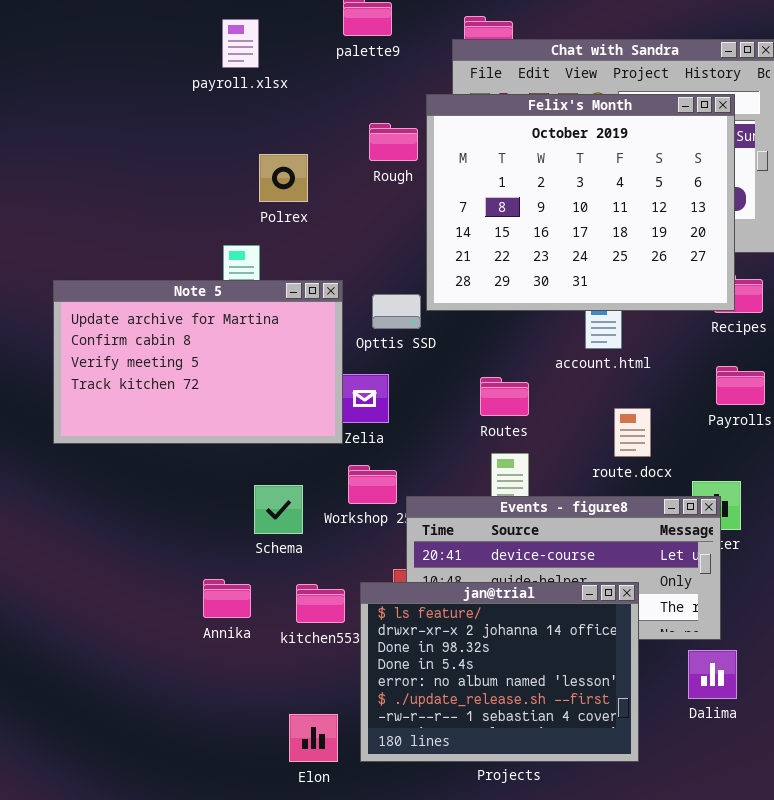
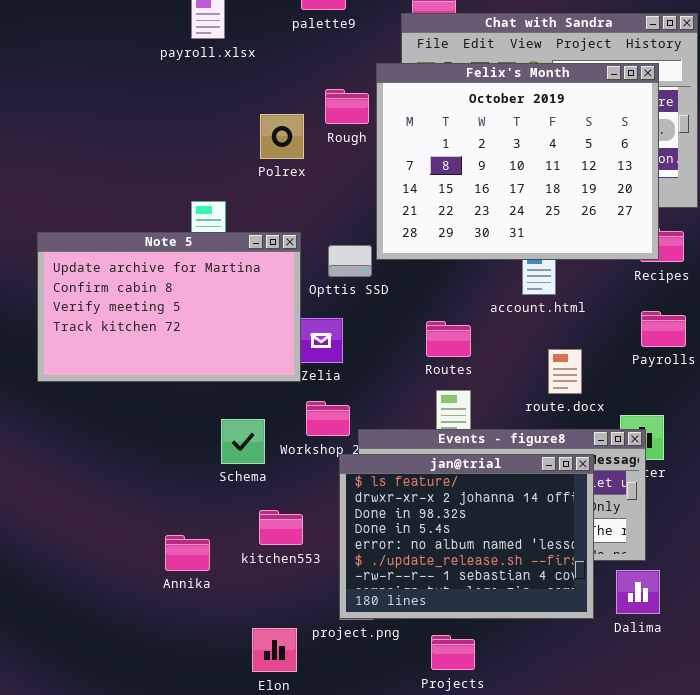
Polrex: [259,154,308,202] -> [260,114,304,159], moved
Annika: [203,579,251,618] -> [165,535,210,571], moved
jan@trial: [360,582,639,762] -> [339,454,594,619], moved

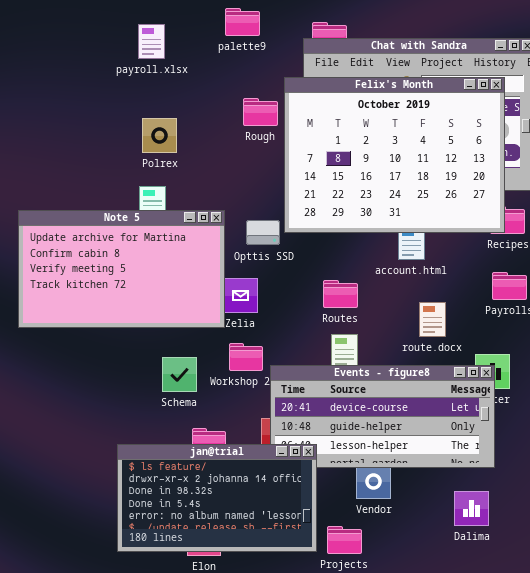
Polrex: [260,114,304,159] -> [142,118,177,153], moved
jan@trial: [339,454,594,619] -> [117,444,317,552], moved, resized
Dalima: [616,570,660,614] -> [454,491,489,526], moved

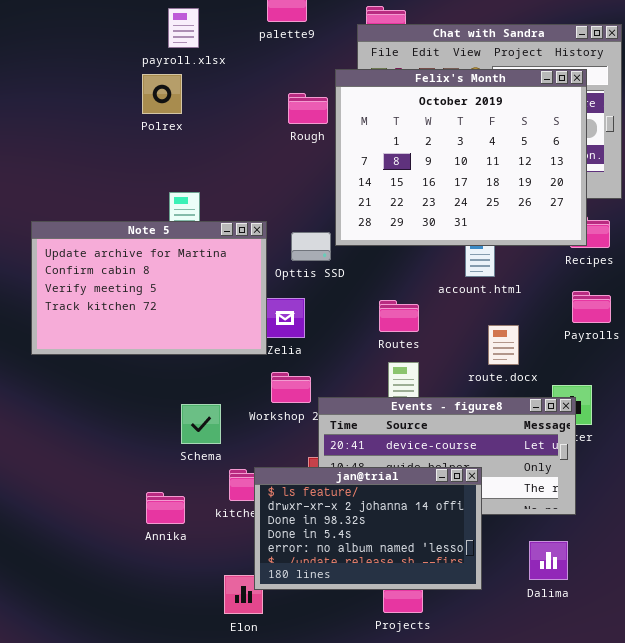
Polrex: [142,118,177,153] -> [142,74,182,114], moved
Schema: [162,357,197,392] -> [181,404,221,444], moved
jan@trial: [117,444,317,552] -> [254,467,482,590], moved

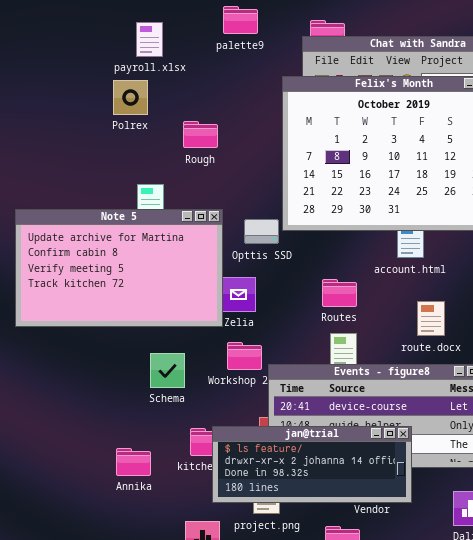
Rough: [288,93,328,124] -> [183,121,218,148], moved
Schema: [181,404,221,444] -> [150,353,185,388], moved
jan@trial: [254,467,482,590] -> [212,426,412,503], resized

